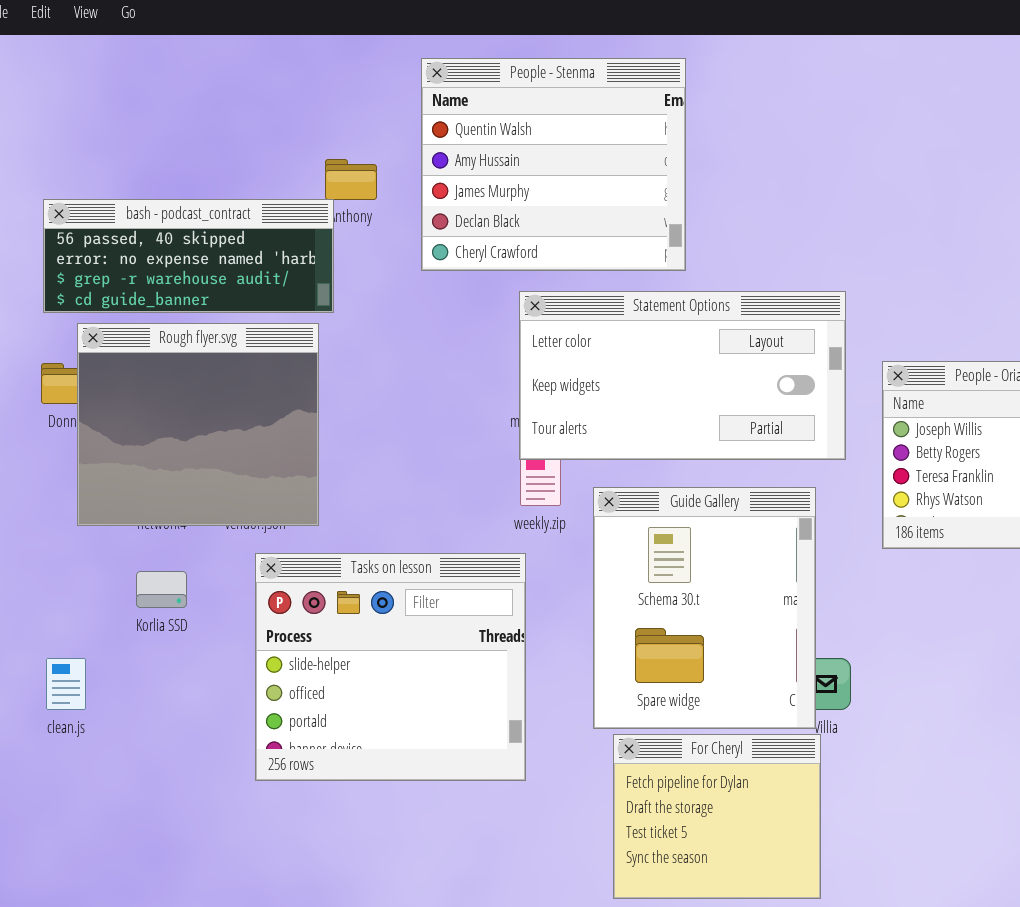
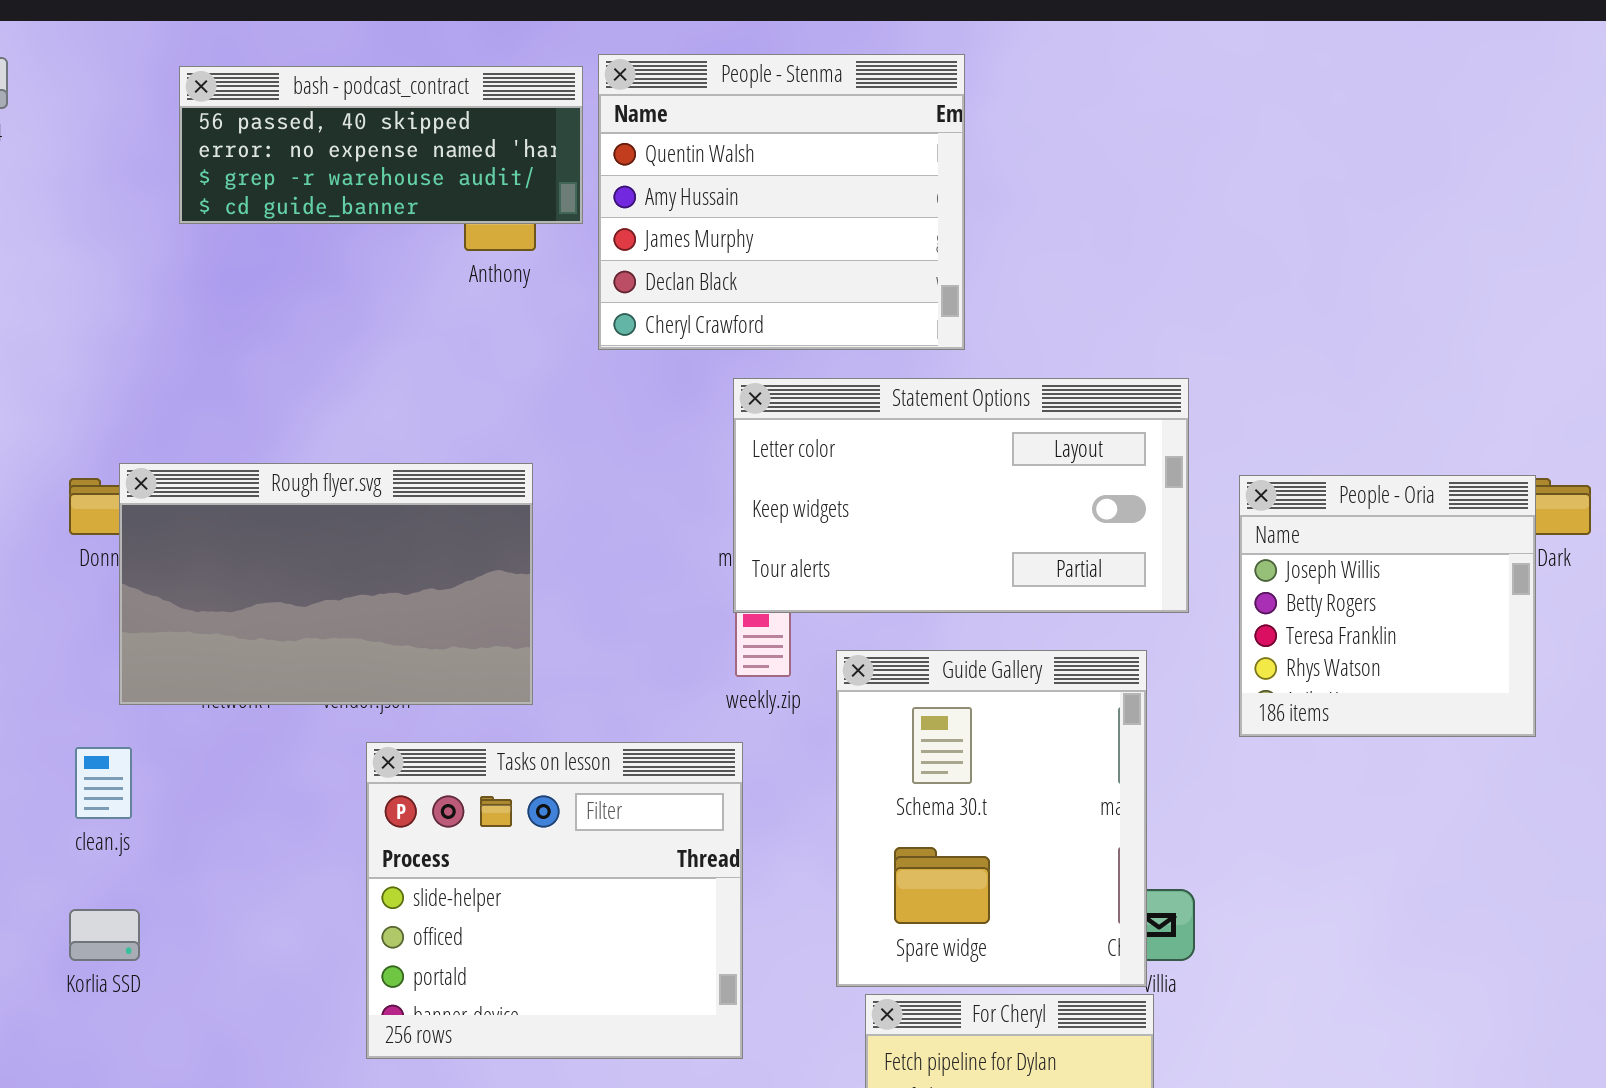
bash - podcast_contract: [43,199,334,313] -> [179,66,583,224], moved
Rough flyer.svg: [77,323,319,526] -> [119,463,533,705], resized
Korlia SSD: [136,571,187,608] -> [69,909,140,961], moved
clean.js: [46,658,86,710] -> [75,747,132,819], moved

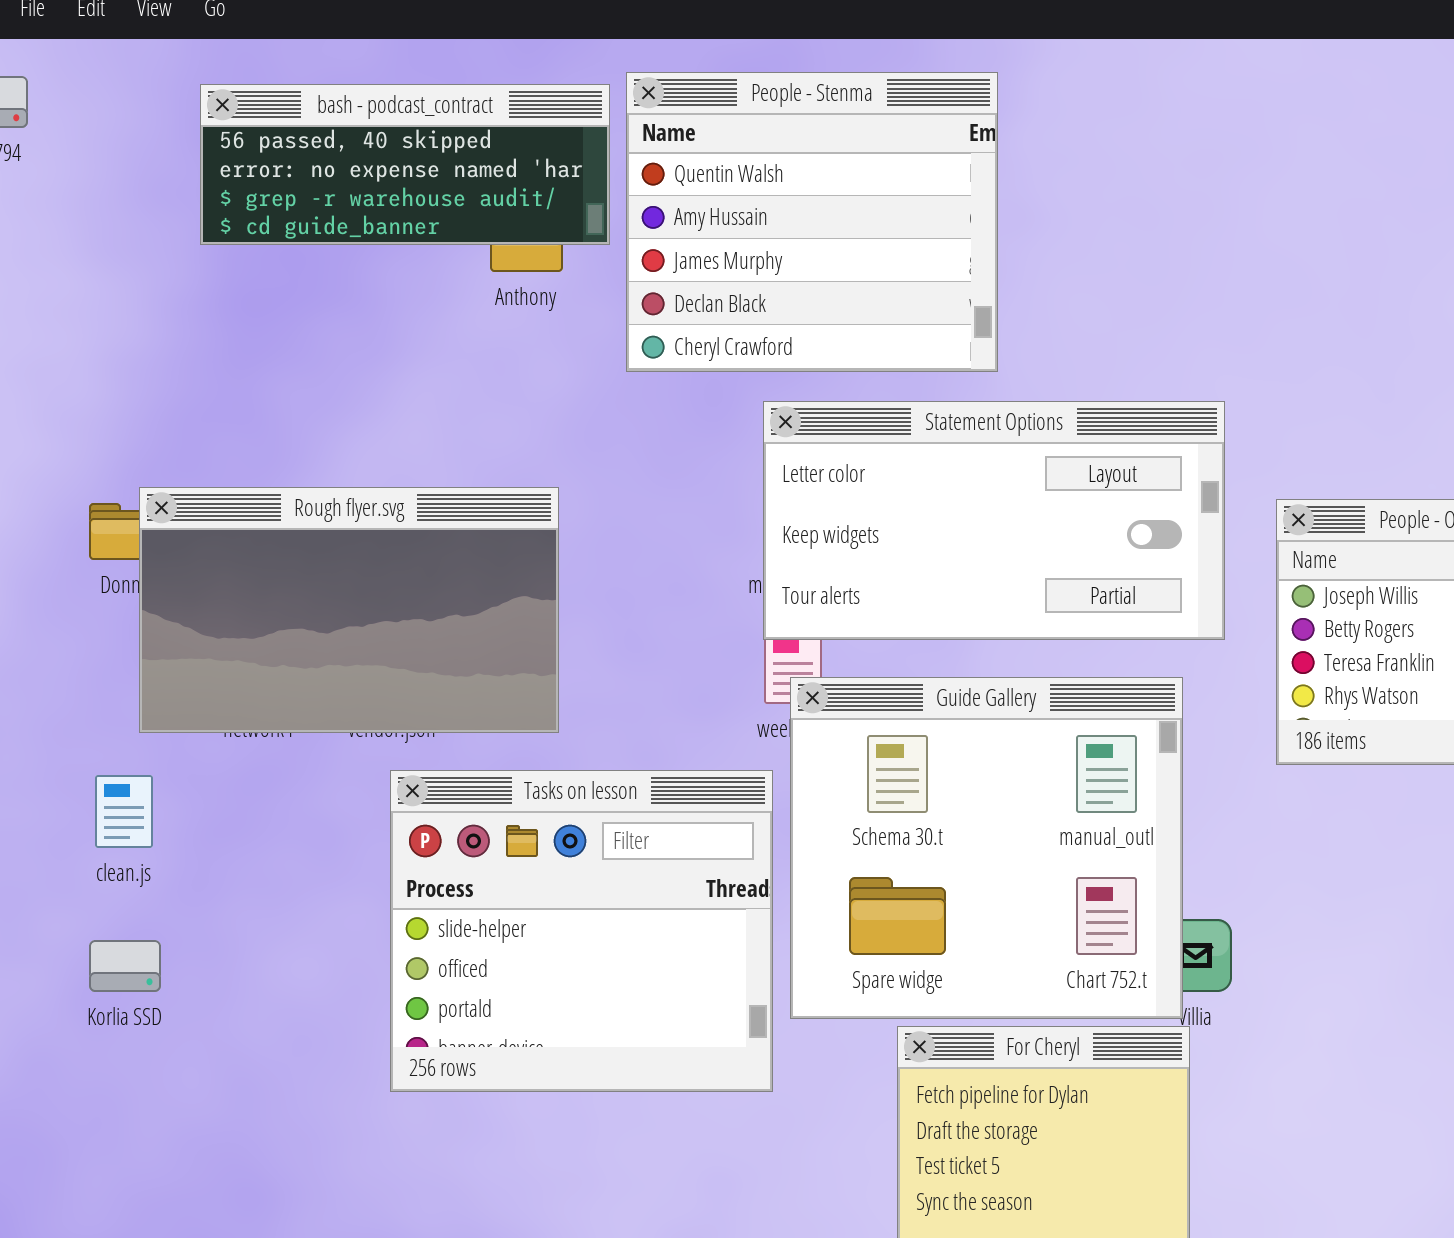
Guide Gallery: [836,650,1147,987] -> [790,677,1183,1019], resized

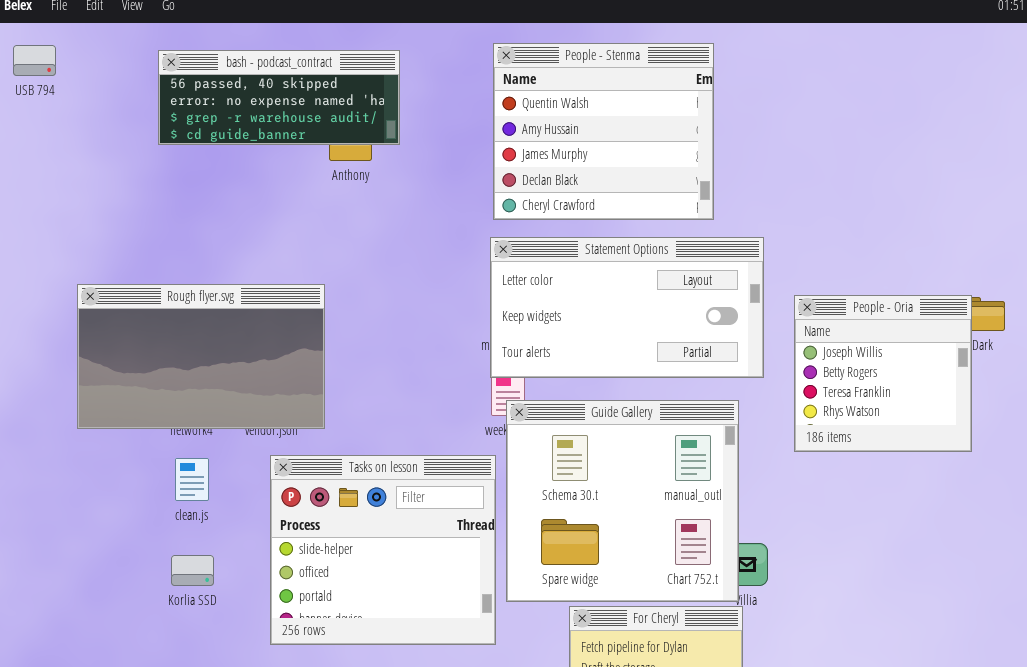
People - Stenma: [626,72,998,372] -> [493,43,714,220], moved
Rough flyer.svg: [139,487,559,733] -> [77,284,325,429], moved
clean.js: [95,775,153,848] -> [175,458,209,501], moved
Korlia SSD: [89,940,161,992] -> [171,555,214,586], moved

